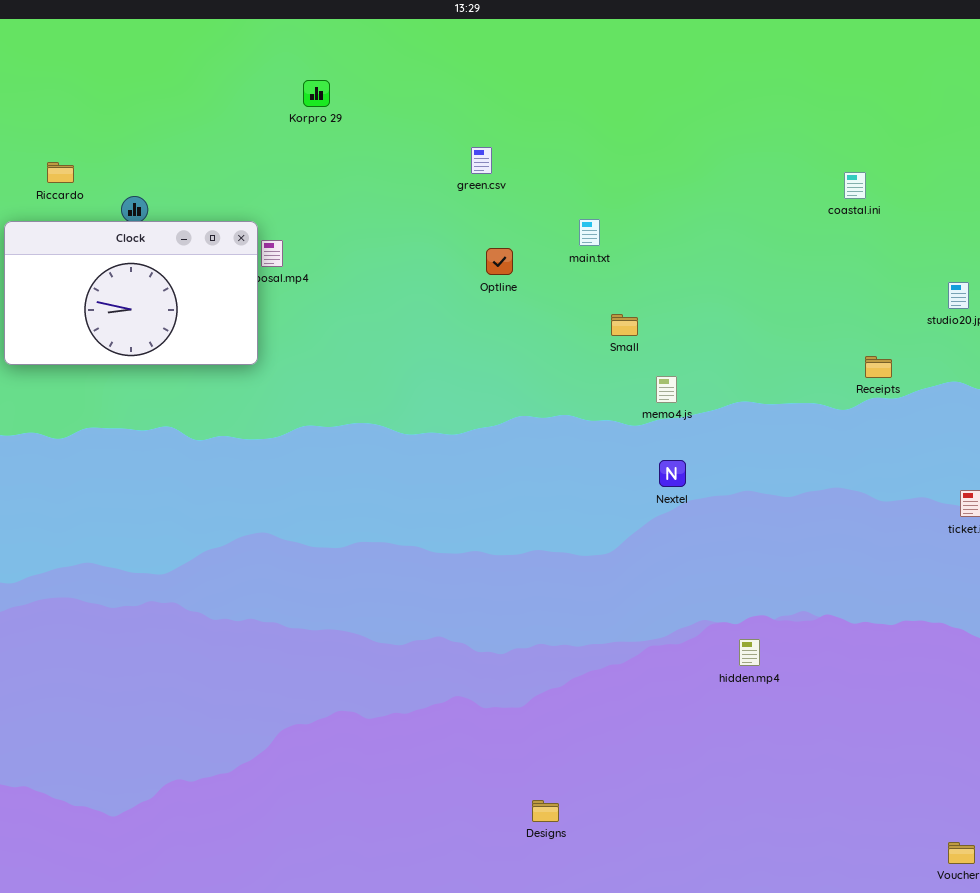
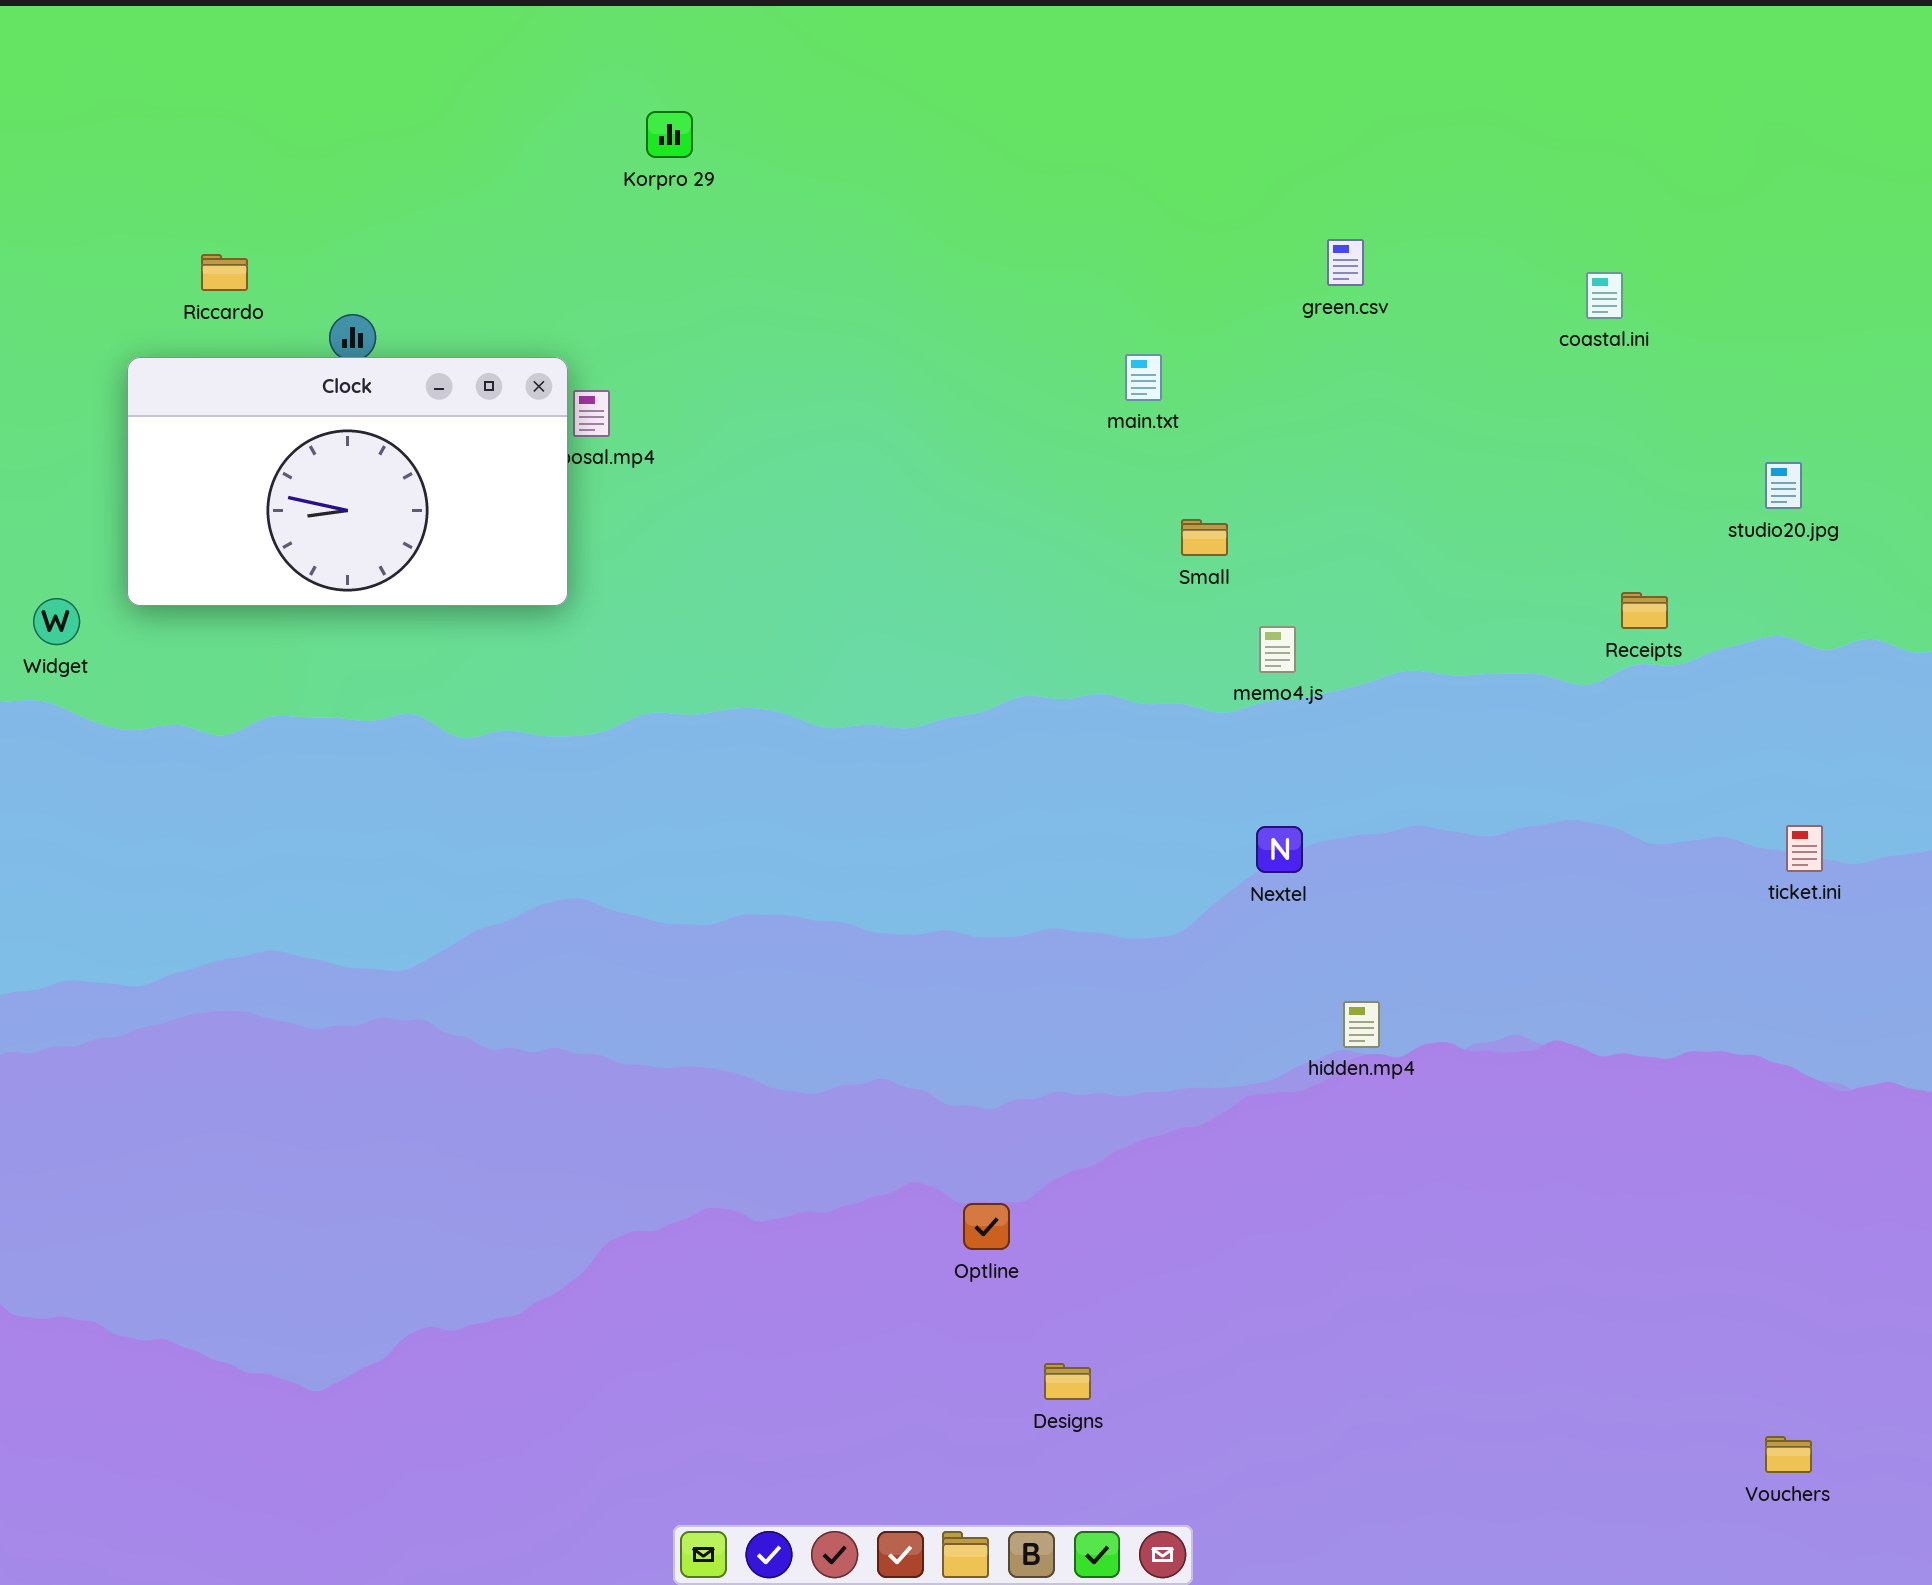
green.csv: [471,147,492,174] -> [1327,239,1364,286], moved
Optline: [486,248,513,275] -> [963,1203,1010,1250], moved
Nextel: [659,460,686,487] -> [1256,826,1303,873], moved
hidden.mp4: [739,639,760,666] -> [1343,1001,1380,1048], moved

